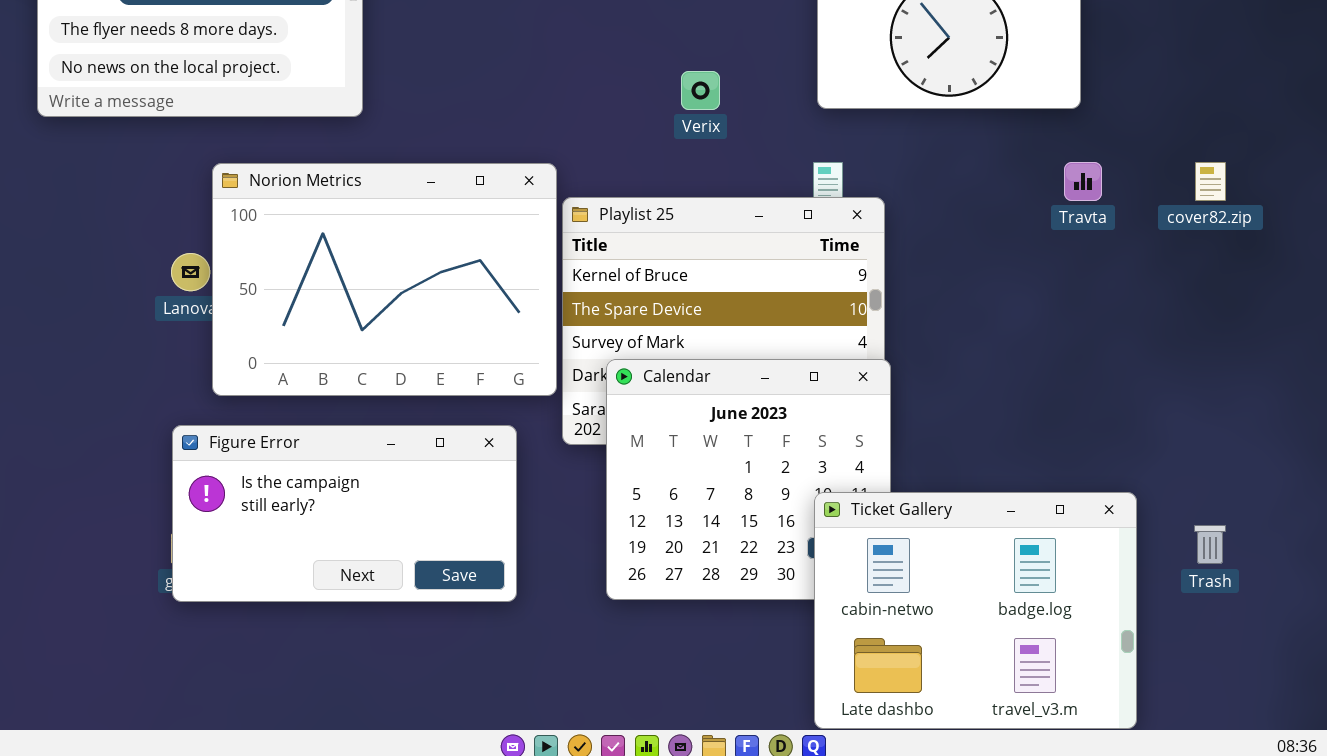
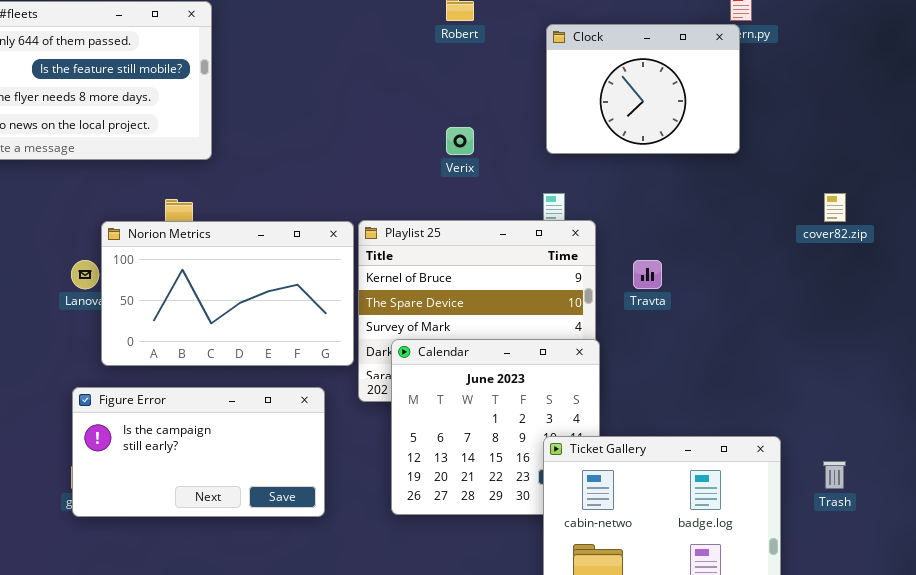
Travta: [1064,162,1102,201] -> [633,260,662,289], moved
Norion Metrics: [212,163,557,396] -> [101,221,354,366], resized

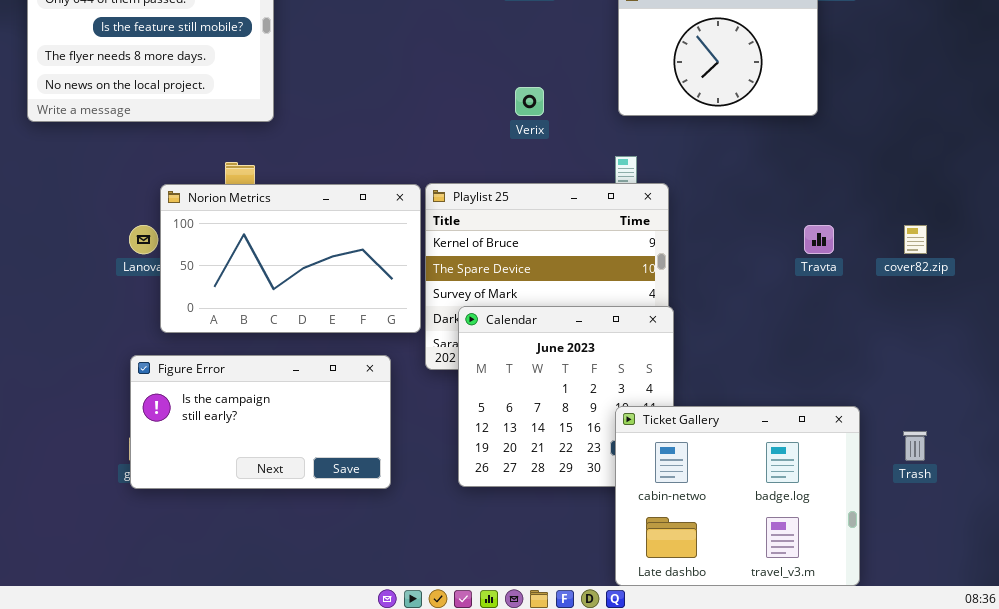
cover82.zip: [824,193,846,222] -> [904,225,927,254], moved
Travta: [633,260,662,289] -> [804,225,834,254], moved

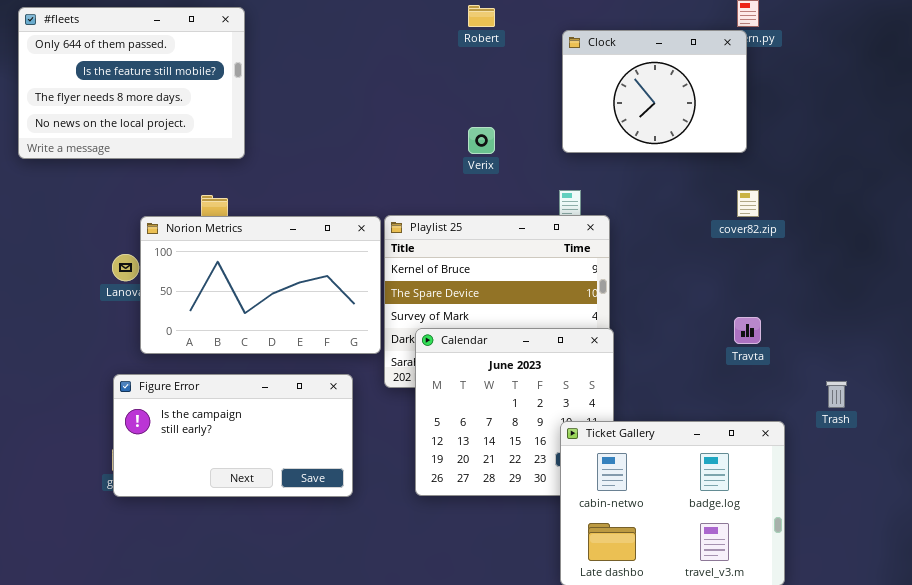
Travta: [804,225,834,254] -> [734,317,761,344], moved
cover82.zip: [904,225,927,254] -> [737,190,759,217], moved
Trash: [903,431,927,461] -> [826,381,847,408], moved

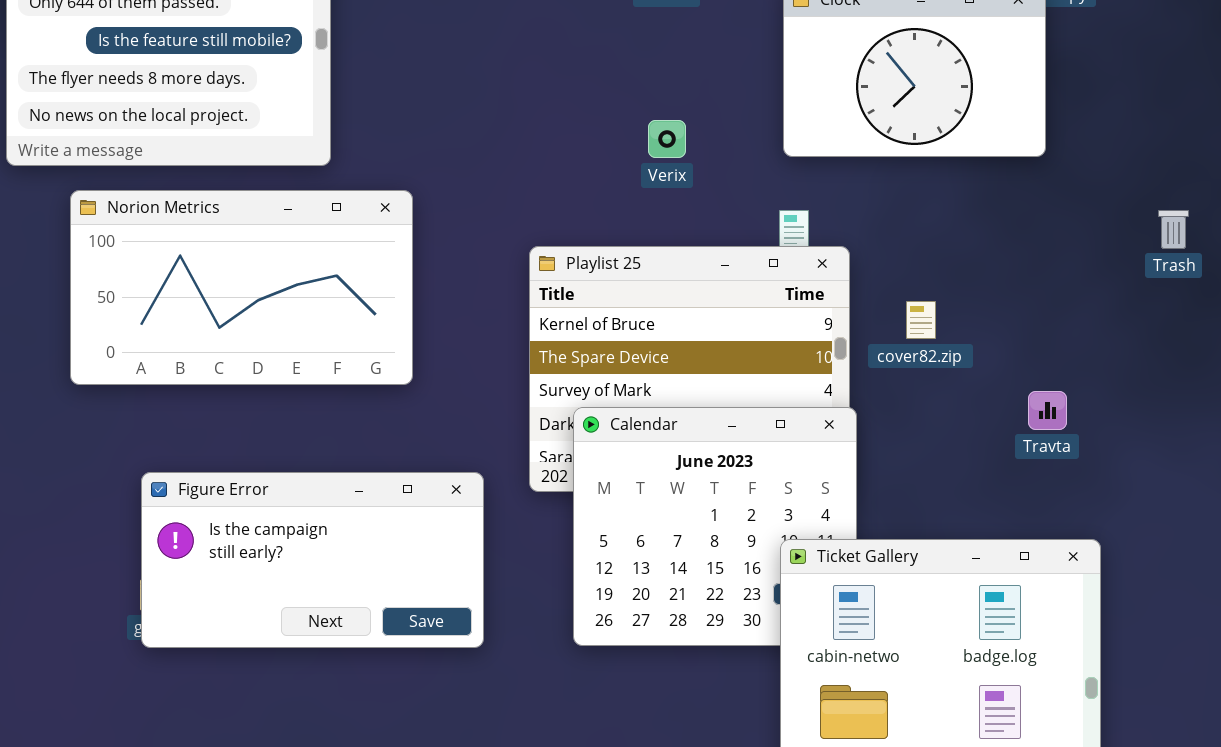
cover82.zip: [737,190,759,217] -> [906,301,936,339], moved
Norion Metrics: [140,216,381,354] -> [70,190,413,385], moved
Trash: [826,381,847,408] -> [1158,210,1189,249], moved

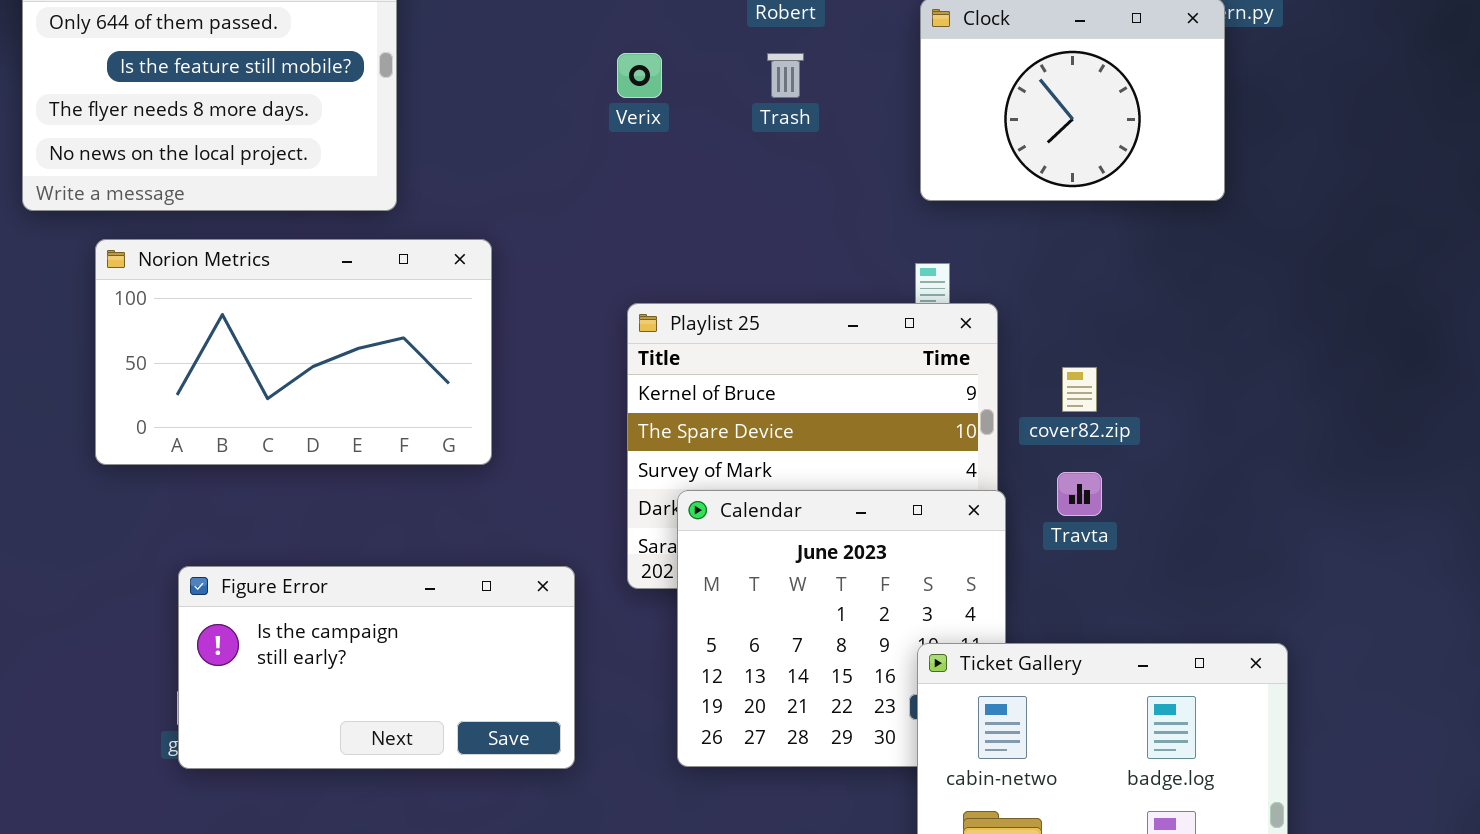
Verix: [648,120,686,158] -> [617,53,662,98], moved
Trash: [1158,210,1189,249] -> [767,53,804,98], moved
Travta: [1028,391,1067,430] -> [1057,472,1102,516], moved

